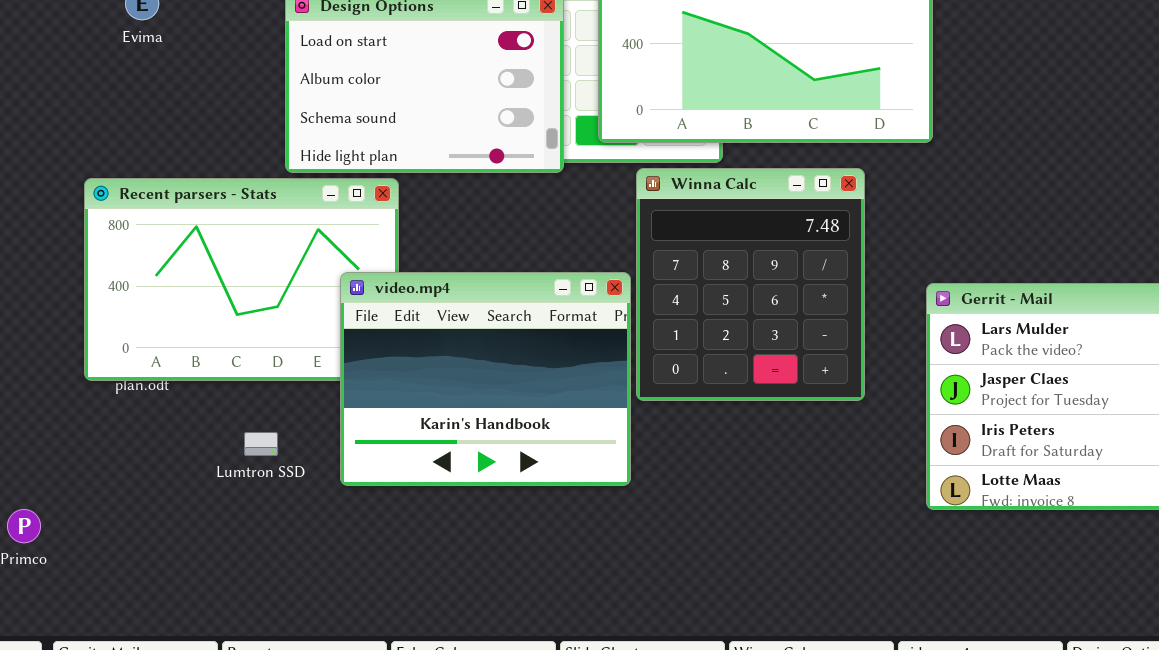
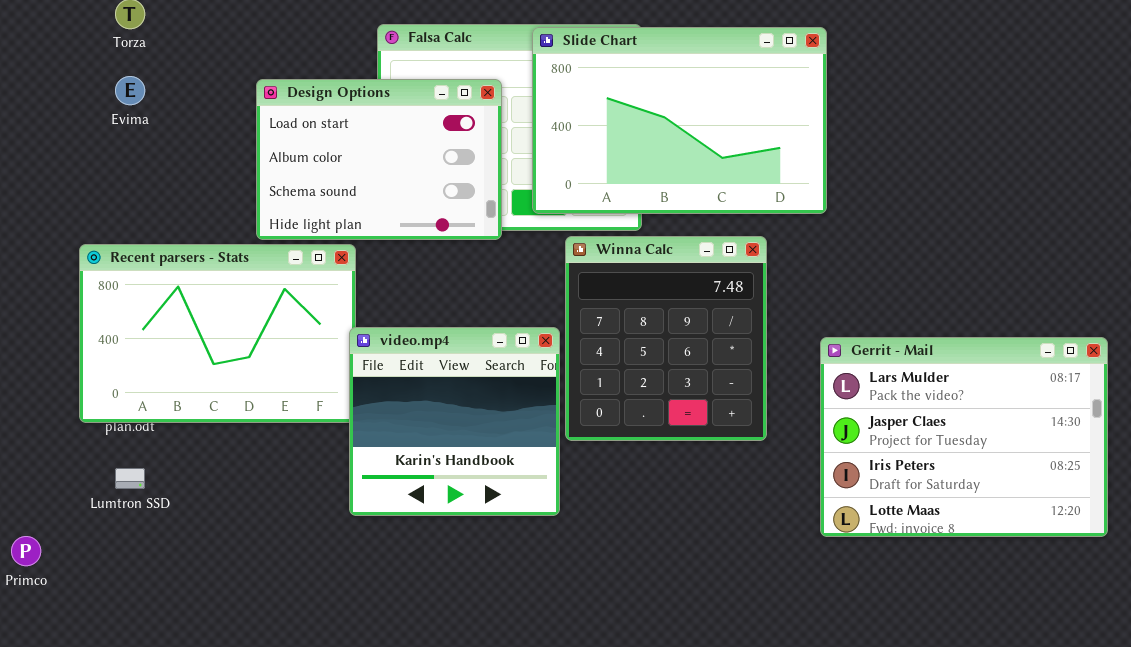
video.mp4: [340,272,631,486] -> [349,327,560,516], resized
Lumtron SSD: [244,432,278,456] -> [115,468,145,489], moved

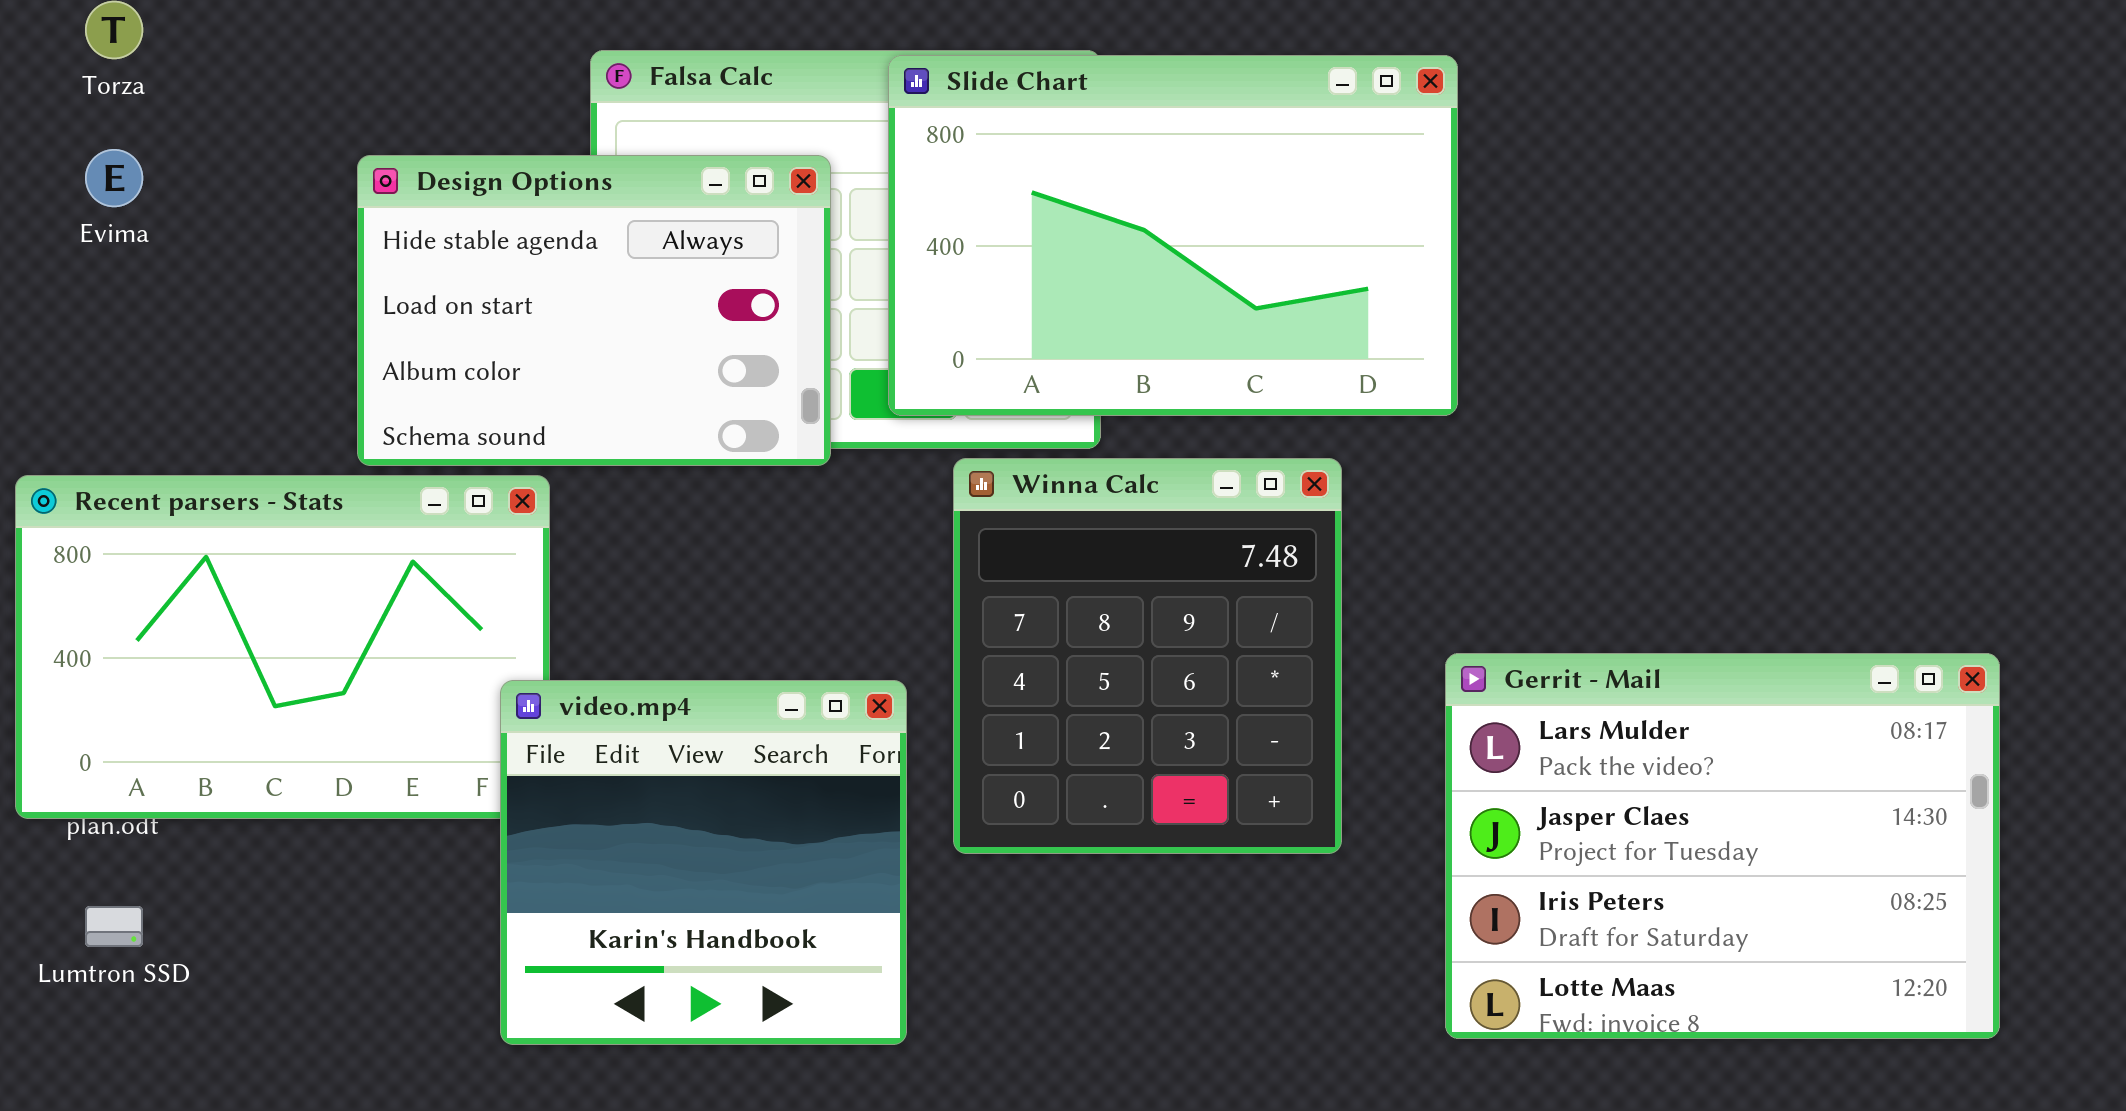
Design Options: [256,79,502,240] -> [357,155,831,466], scrolled up 1 row
video.mp4: [349,327,560,516] -> [500,680,907,1045], moved

